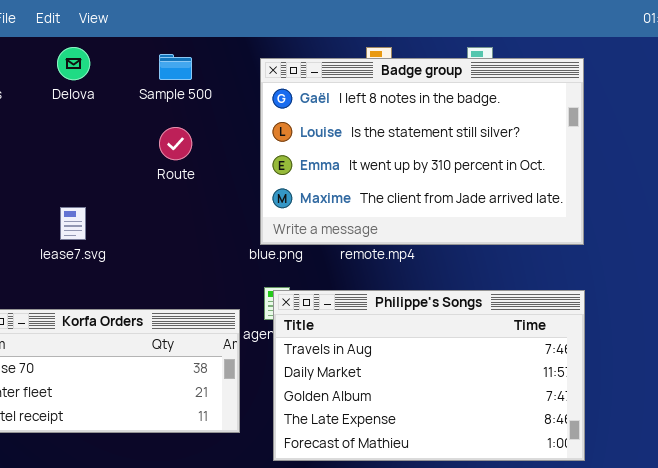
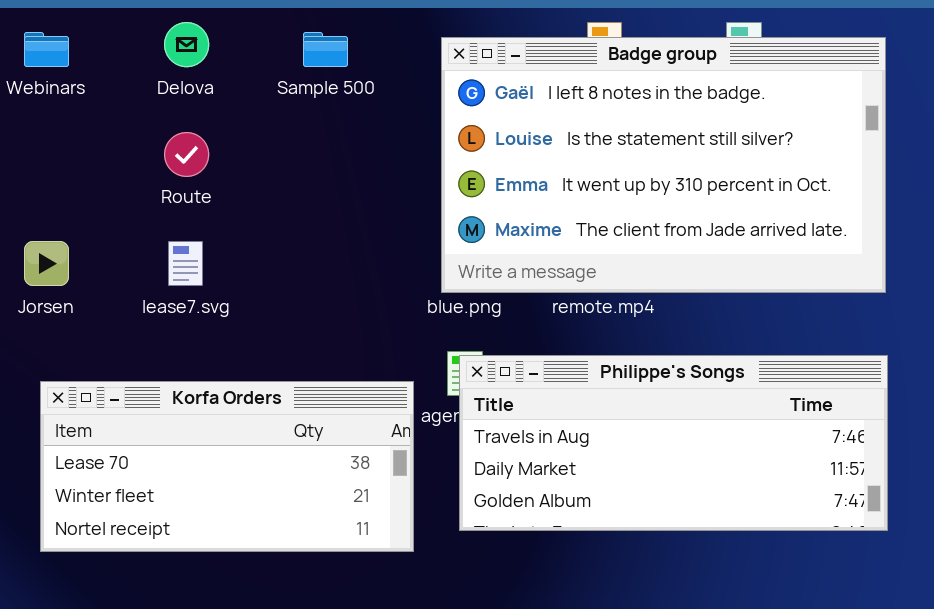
Route: [159,127,192,160] -> [164,132,209,177], moved
Philippe's Songs: [273,290,585,461] -> [459,355,888,531], resized

